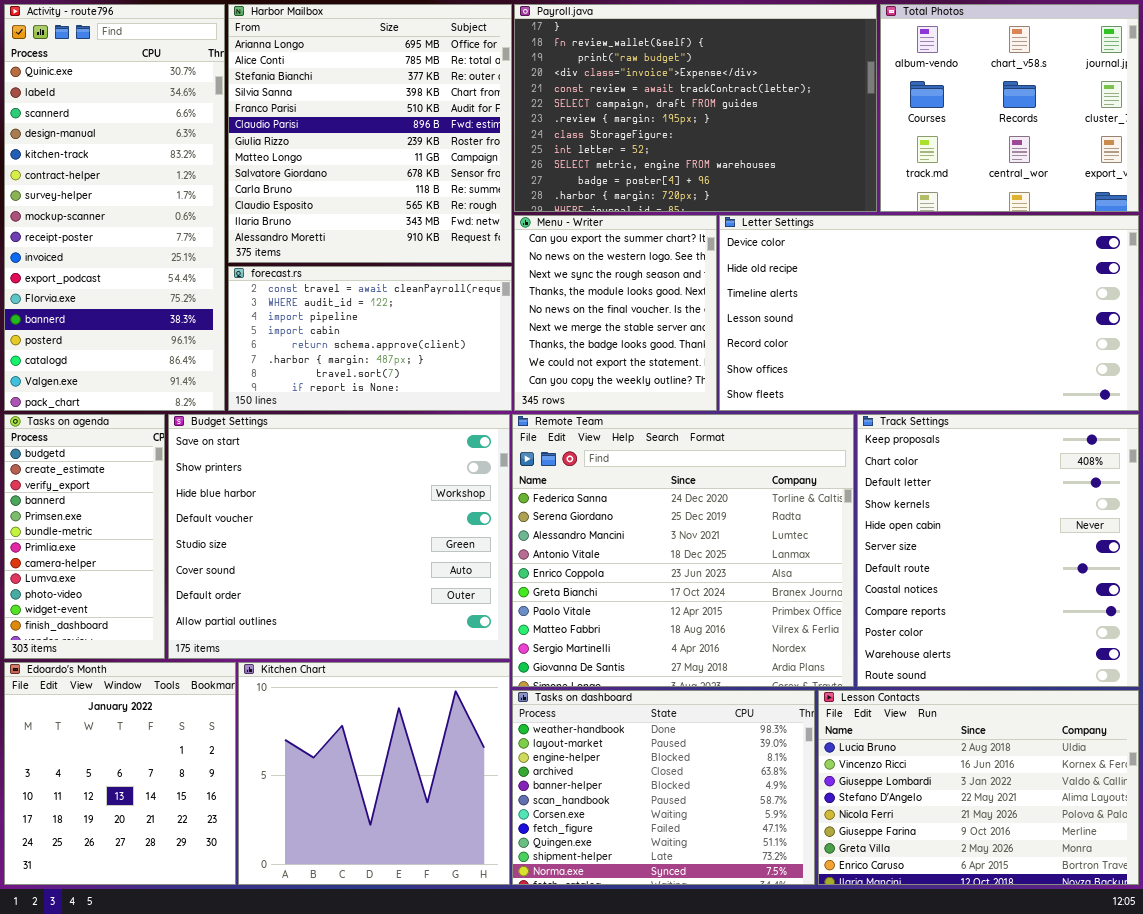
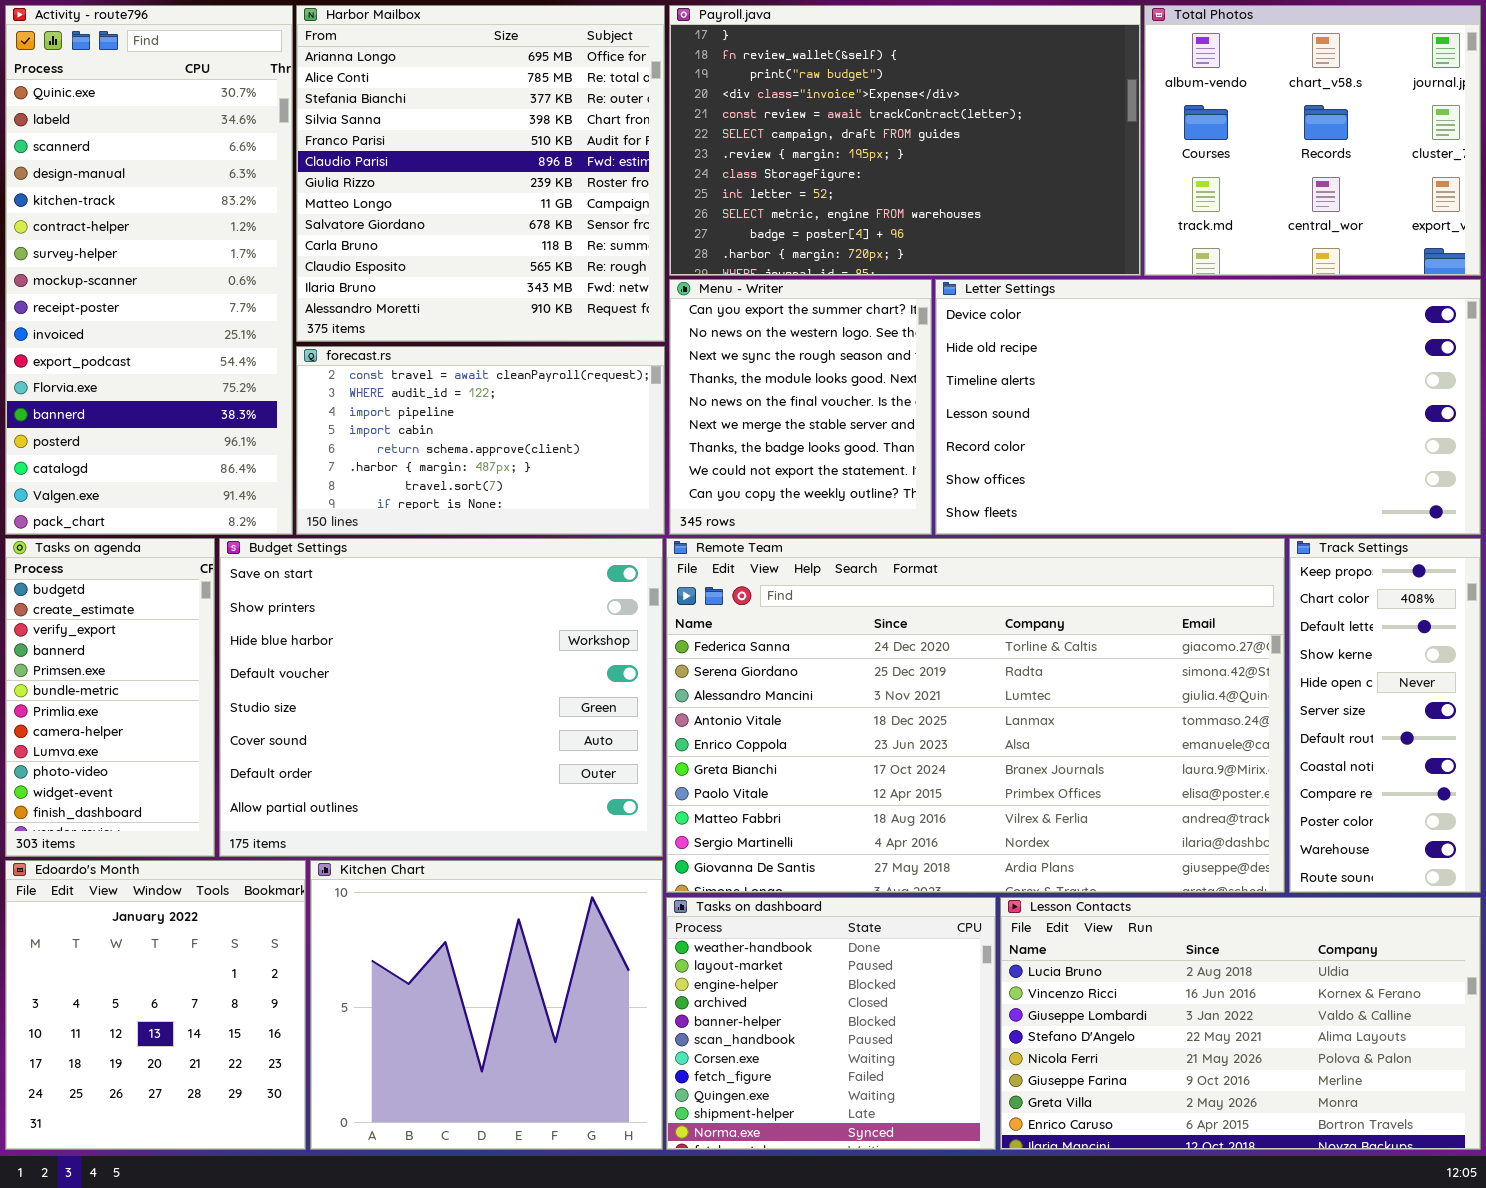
Remote Team: [512,414,854,687] -> [666,538,1285,893], resized
Track Settings: [857,414,1139,687] -> [1289,538,1481,893], resized
Tasks on dashboard: [512,690,815,885] -> [666,897,996,1150], resized
Lesson Contacts: [818,690,1139,885] -> [1000,897,1481,1150], resized

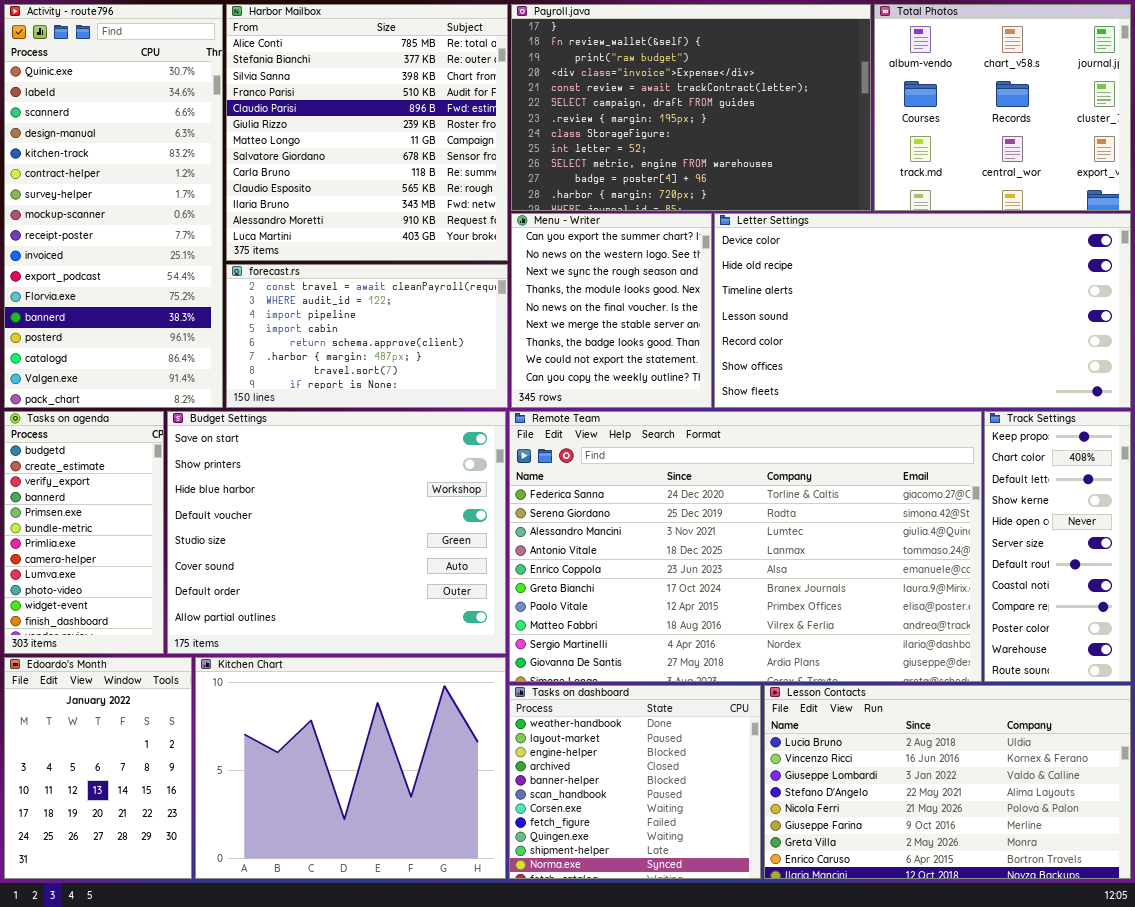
Harbor Mailbox: [296,5,665,342] -> [226,4,508,261], scrolled down 1 row
Edoardo's Month: [5,860,306,1150] -> [4,657,192,879], resized
Kitchen Chart: [310,860,663,1150] -> [195,657,506,879], resized

